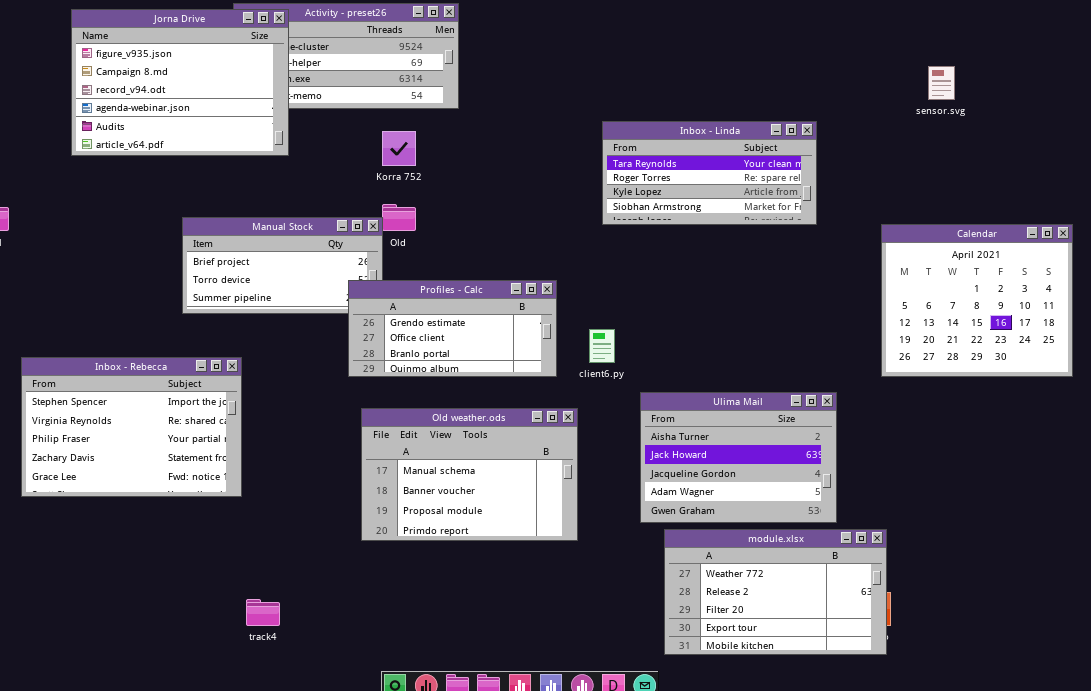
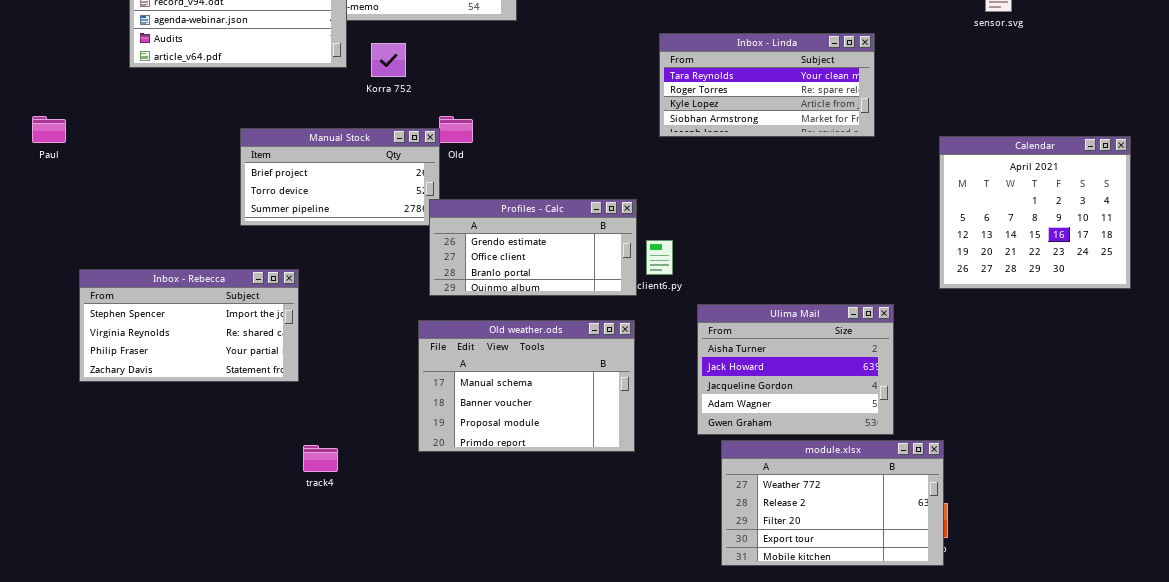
Korra 752: [382,131,416,166] -> [371,43,406,77], moved
Profiles - Calc: [348,280,557,377] -> [429,199,637,296], moved
Inbox - Rebecca: [21,357,242,497] -> [79,269,299,382], resized
track4: [246,599,280,626] -> [303,445,338,472], moved

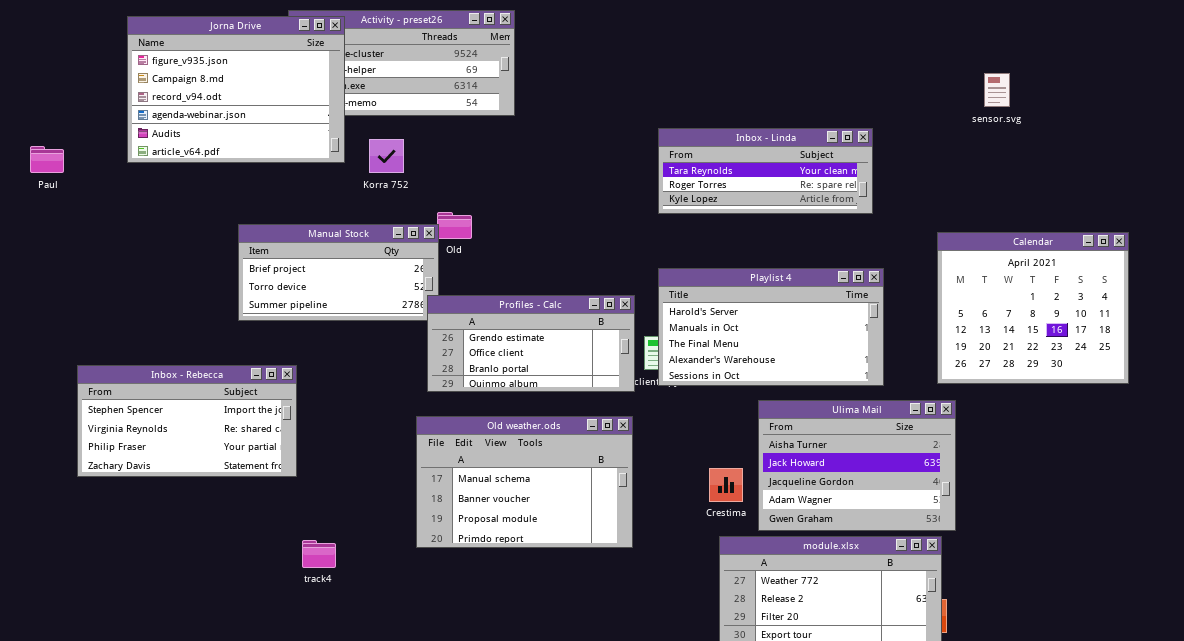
Inbox - Linda: [659,33,875,137] -> [658,128,873,214], resized
Paul: [32,116,66,143] -> [30,146,64,173], moved
Playlist 4: none -> [658,268,884,386], opened
Ulima Mail: [697,304,894,435] -> [758,400,956,531], moved

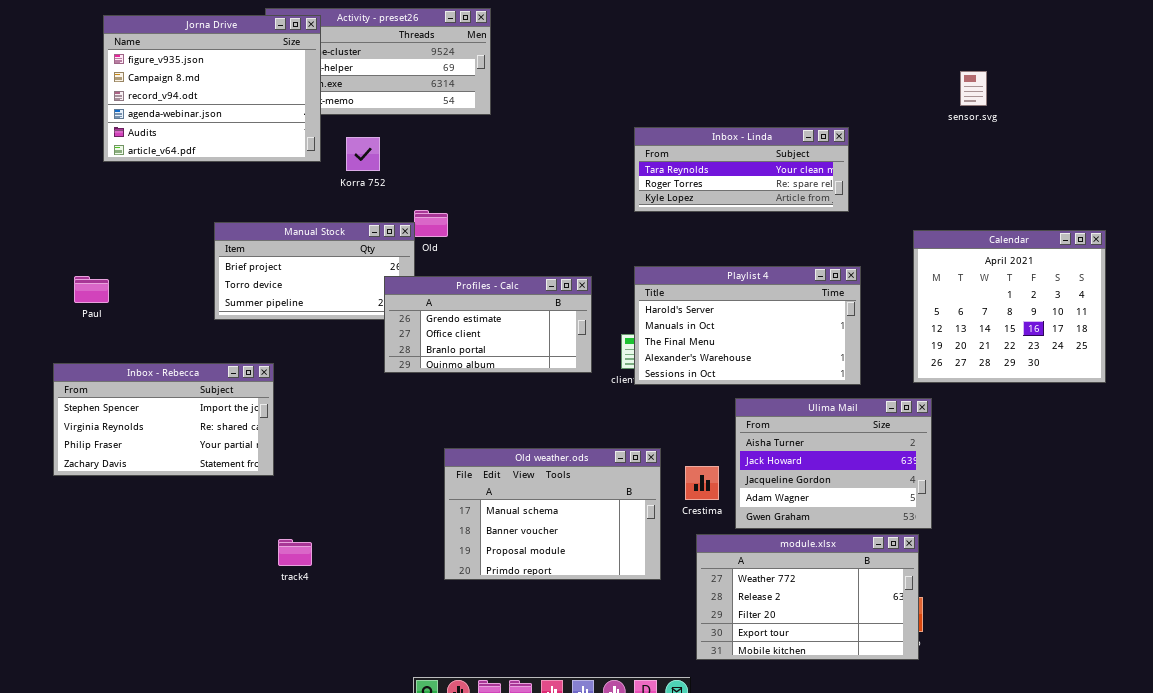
Paul: [30,146,64,173] -> [74,276,109,303], moved
Profiles - Calc: [427,295,635,392] -> [384,276,592,373], moved
Old weather.ods: [416,416,633,548] -> [444,448,661,580], moved

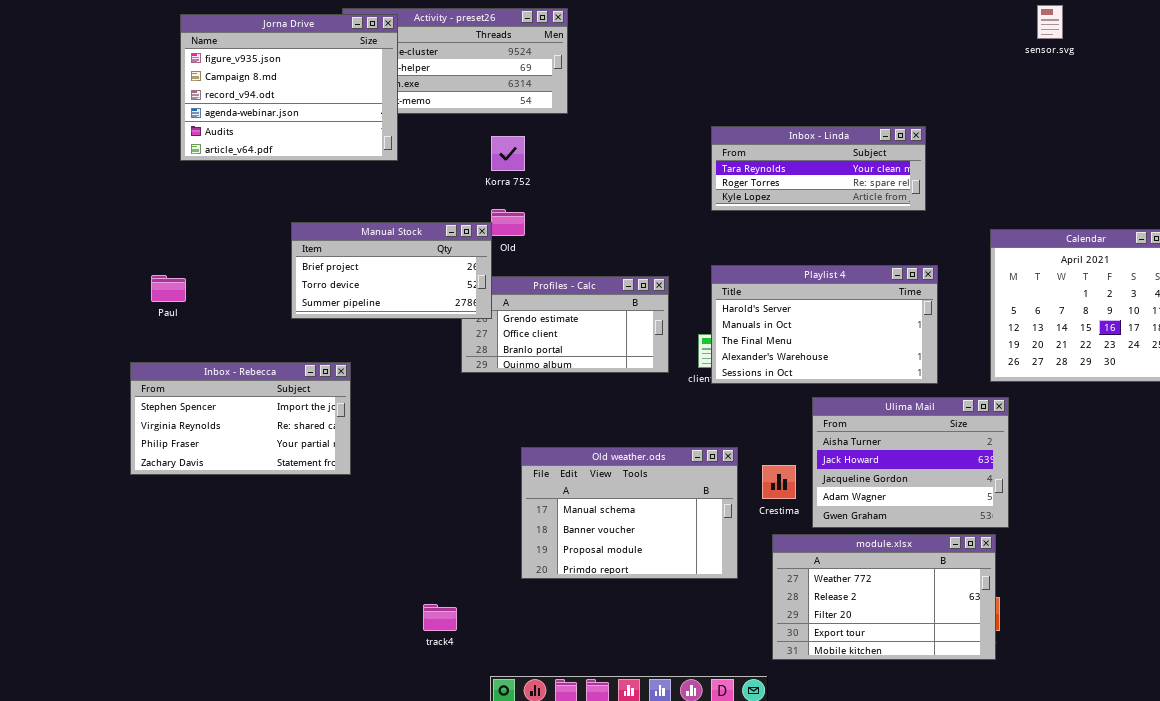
sensor.svg: [960,71,987,106] -> [1037,5,1063,39], moved
Korra 752: [346,137,380,171] -> [491,136,525,171], moved
Manual Stock: [214,222,415,320] -> [291,222,492,319], raised
track4: [278,539,312,566] -> [423,604,457,631], moved

